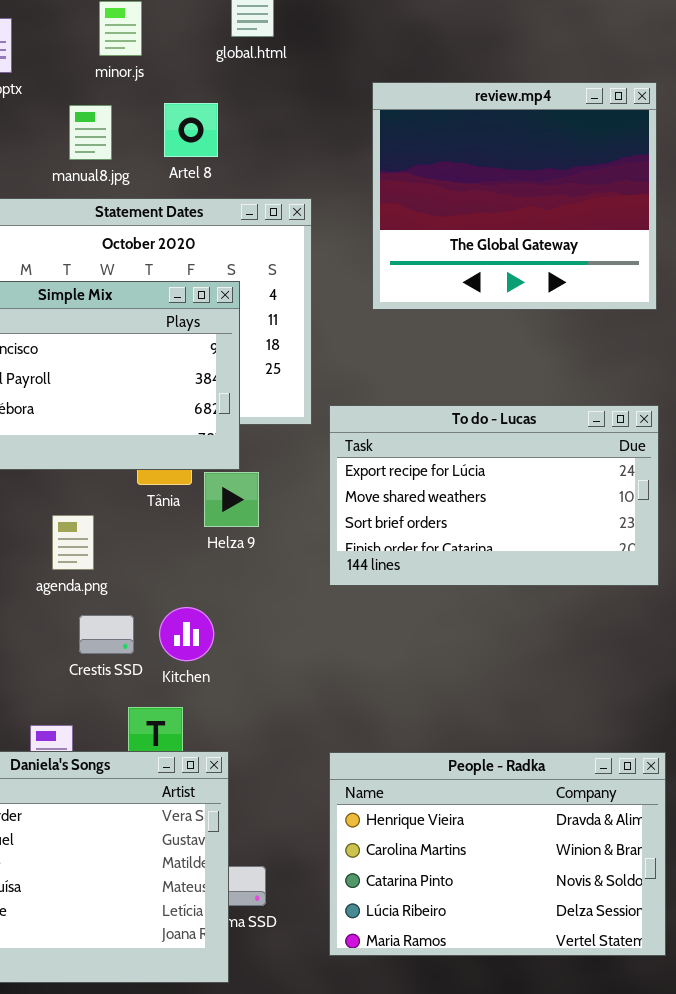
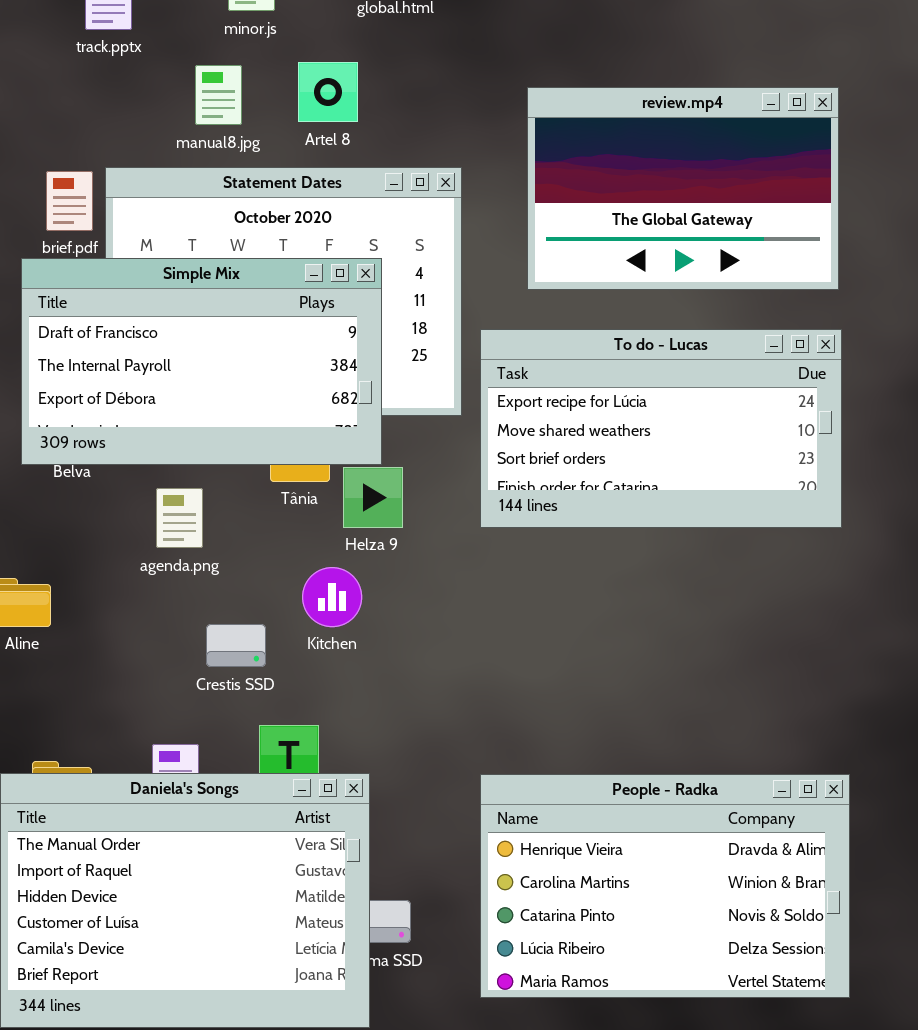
review.mp4: [372,82,657,310] -> [527,87,839,290], resized
To do - Lucas: [329,405,659,586] -> [480,329,842,528], moved
agenda.png: [52,515,94,570] -> [156,488,203,548], moved
Kitchen: [159,607,214,661] -> [302,567,362,627], moved

